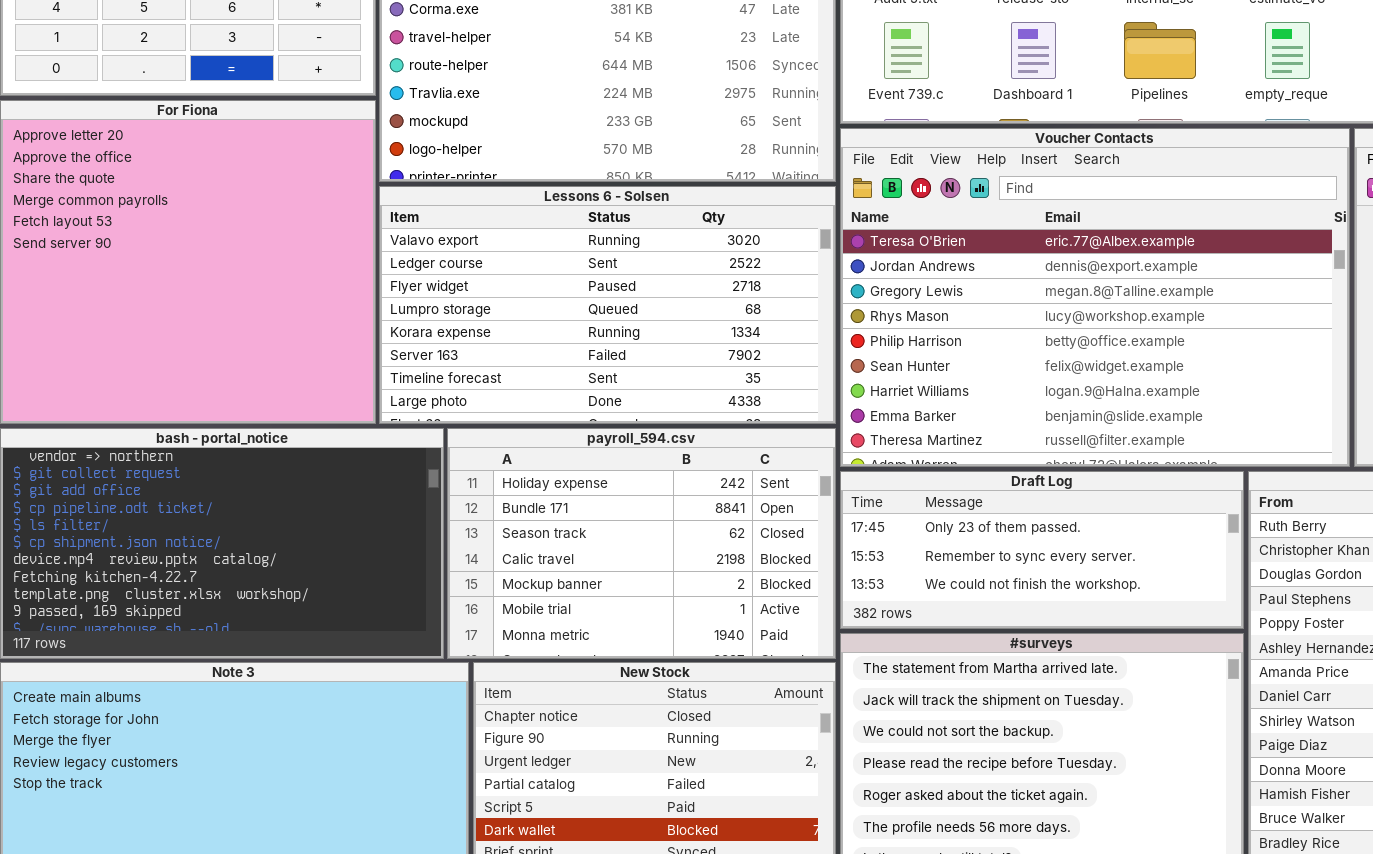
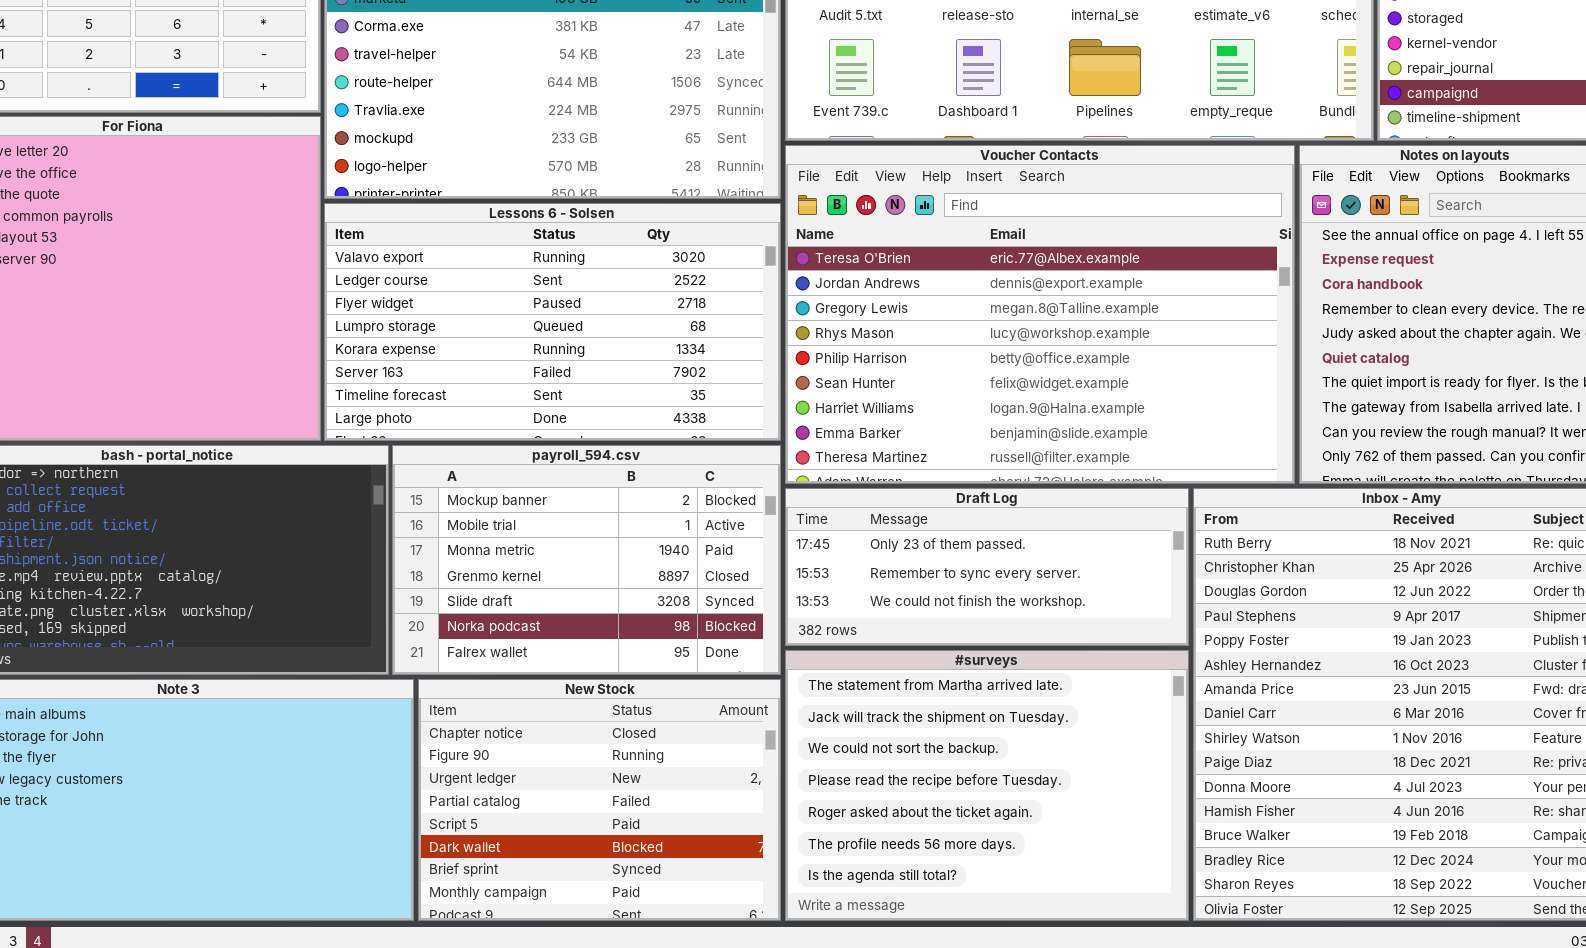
payroll_594.csv: [447,428,836,659] -> [392,445,781,675], scrolled down 4 rows

